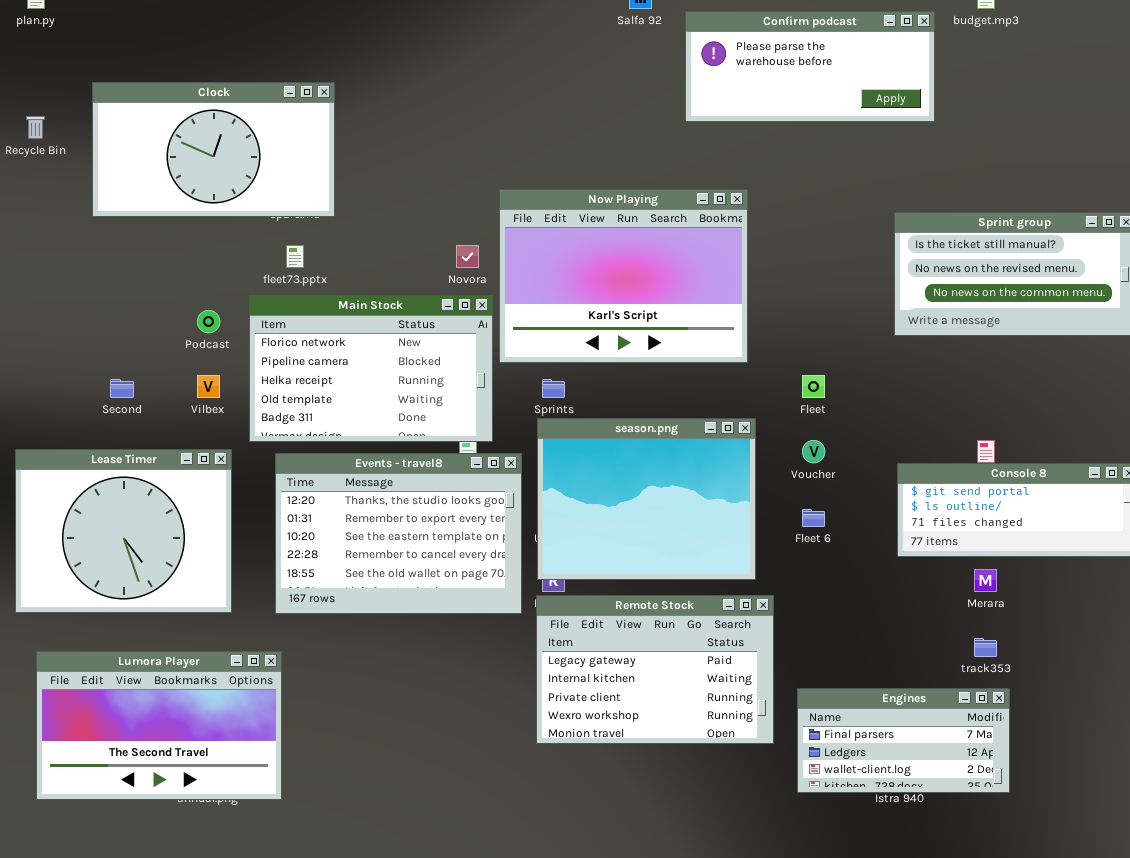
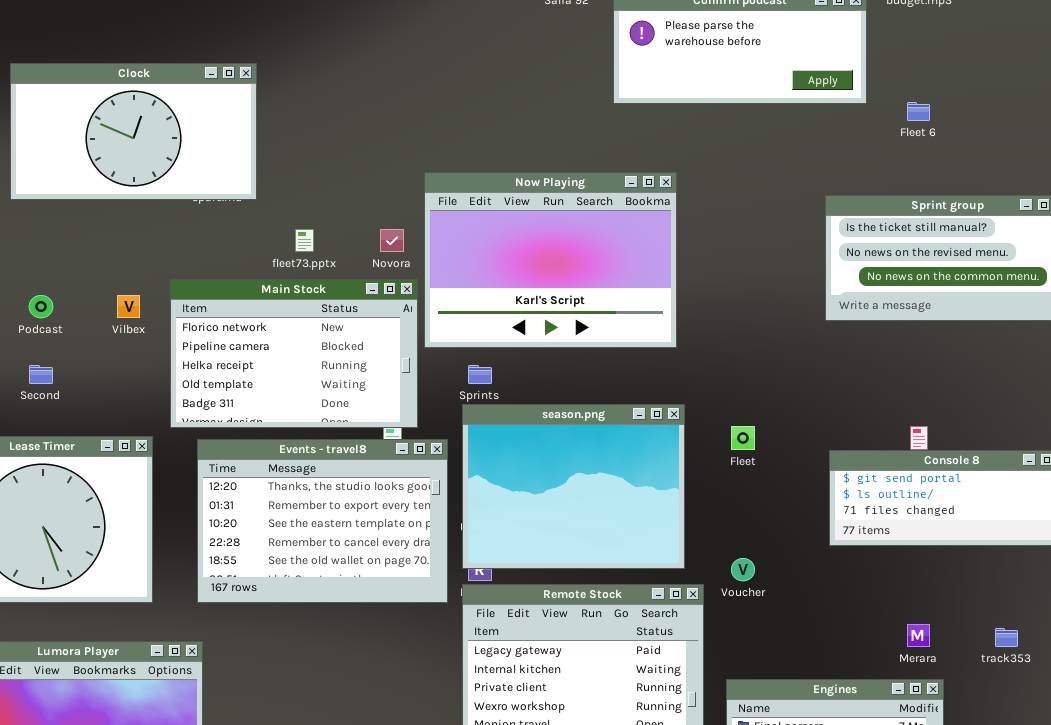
fleet73.pptx: [286,245,304,268] -> [295,229,314,252], moved
Podcast: [197,310,220,333] -> [29,295,53,318], moved
Vilbex: [197,375,220,398] -> [117,295,140,318], moved
Fleet: [802,375,825,398] -> [731,426,755,450], moved
Voucher: [802,440,825,463] -> [731,558,755,581], moved
Fleet 6: [802,509,825,527] -> [907,102,930,121], moved
Merara: [974,569,997,592] -> [907,624,930,647], moved
track353: [974,638,997,657] -> [995,628,1018,647], moved

